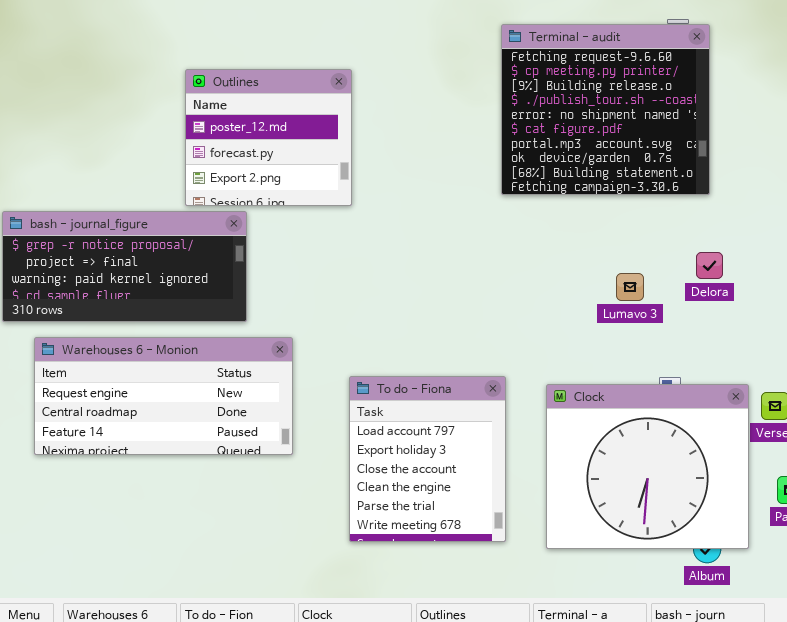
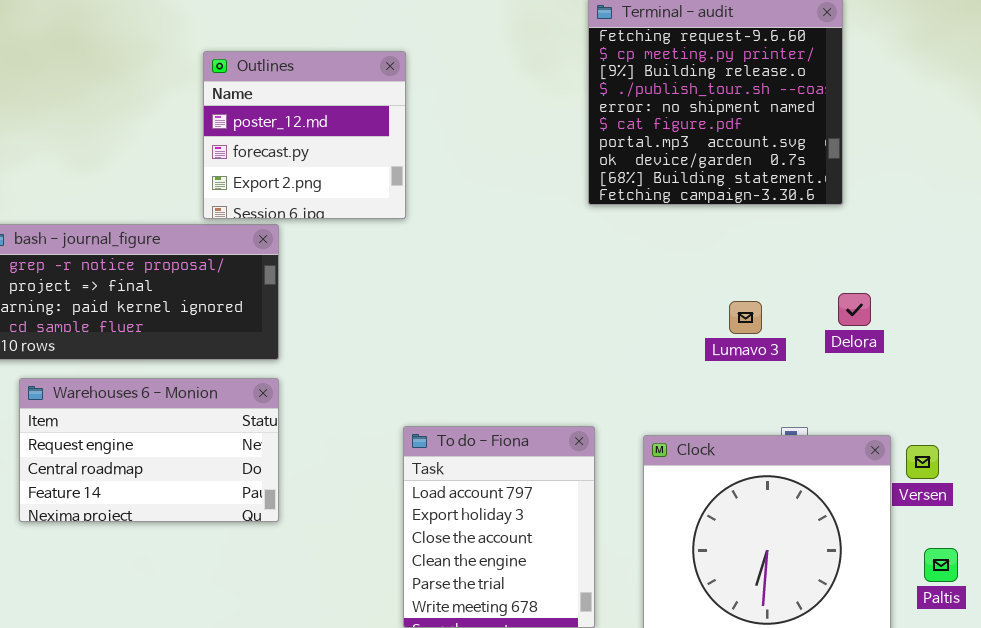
Delora: [696,252,723,279] -> [838,293,871,326], moved
Warehouses 6 - Monion: [34,337,293,455] -> [19,378,279,522], resized

